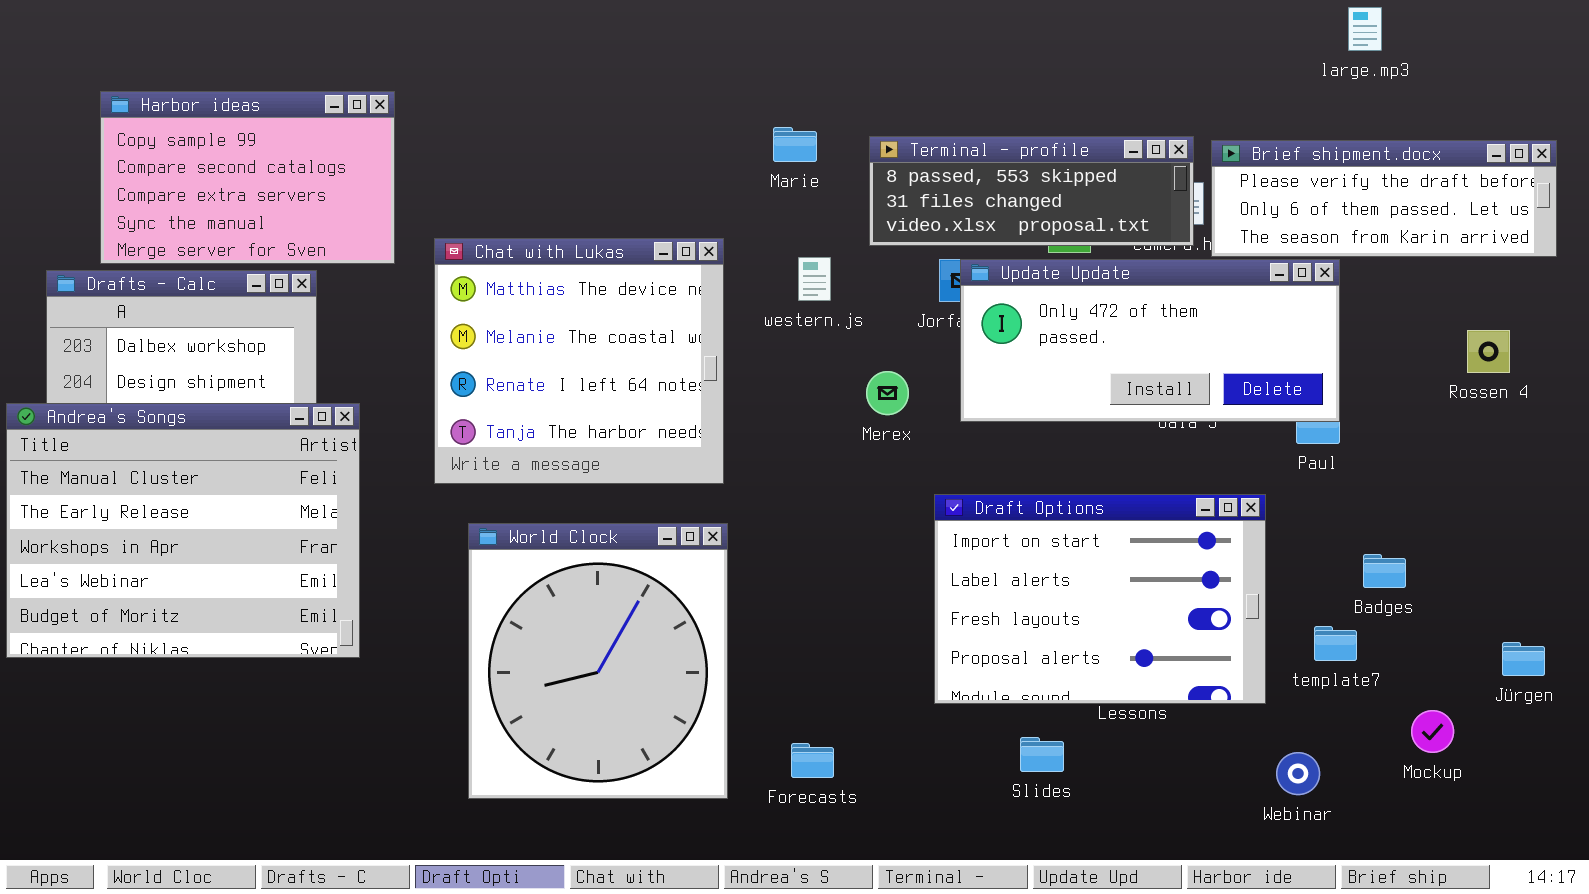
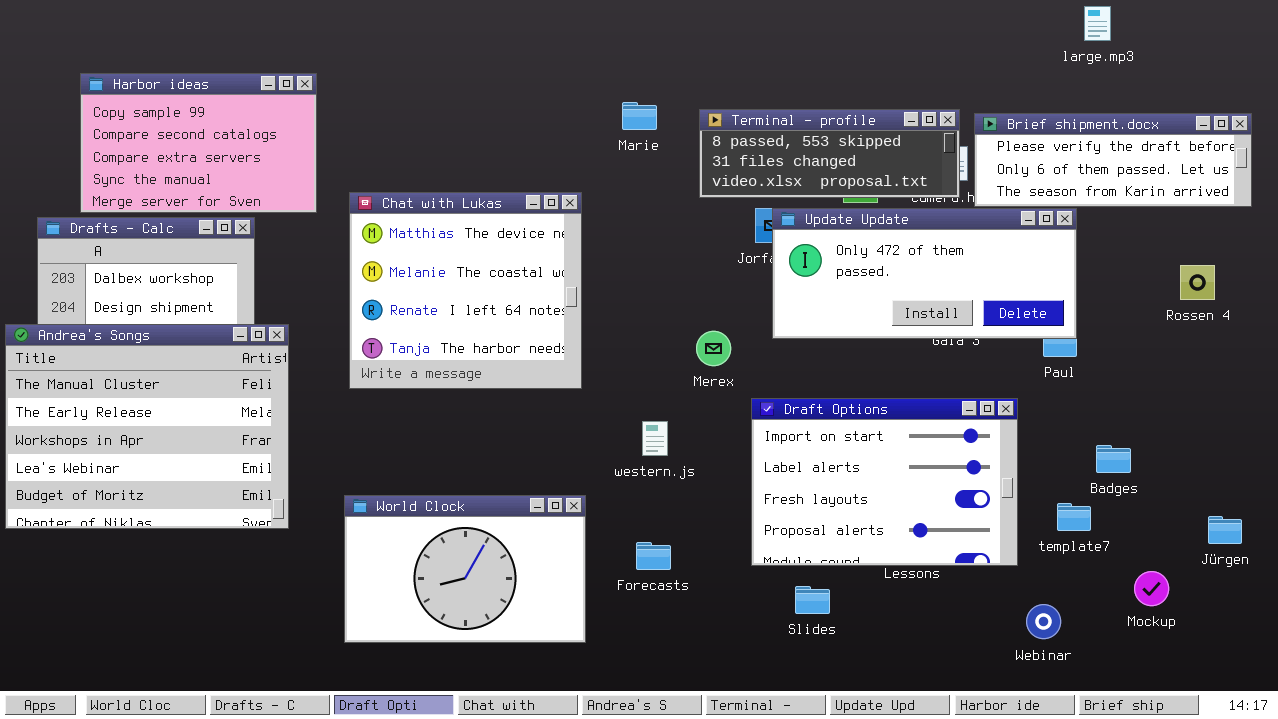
western.js: [798,257,831,301] -> [642,421,668,456], moved
Merex: [866,371,909,415] -> [696,331,731,366], moved
World Clock: [468,523,728,799] -> [344,495,586,643], resized
Slides: [1020,737,1064,772] -> [795,586,830,614], moved
Forecasts: [791,743,834,778] -> [636,542,671,570], moved

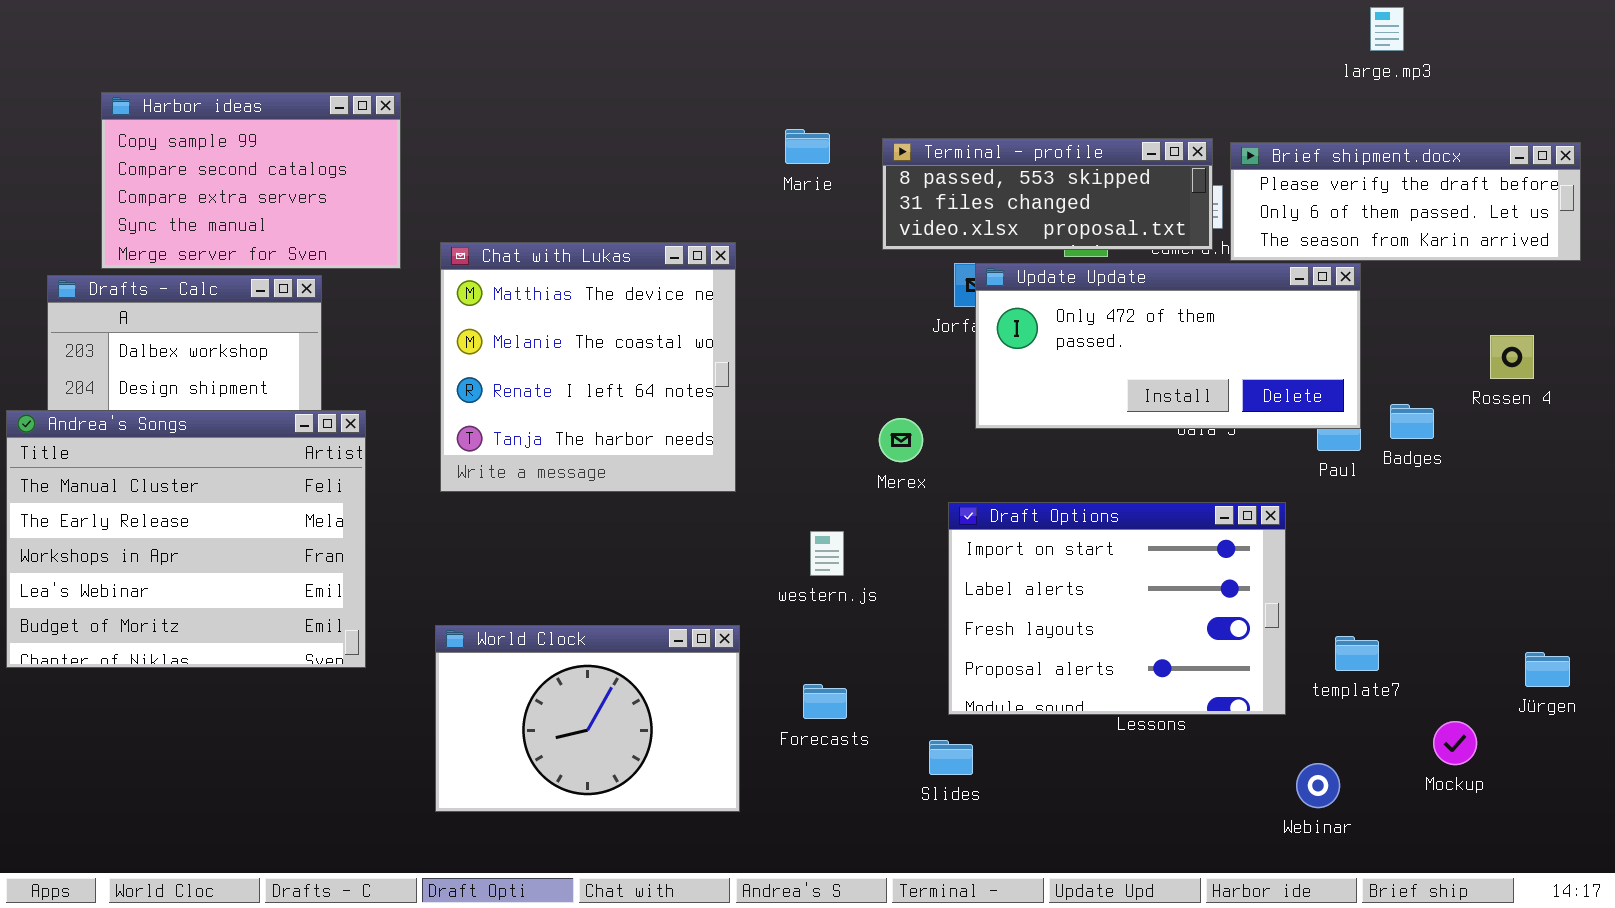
Badges: [1096,445,1131,473] -> [1390,404,1434,439], moved
Slides: [795,586,830,614] -> [929,740,973,775], moved

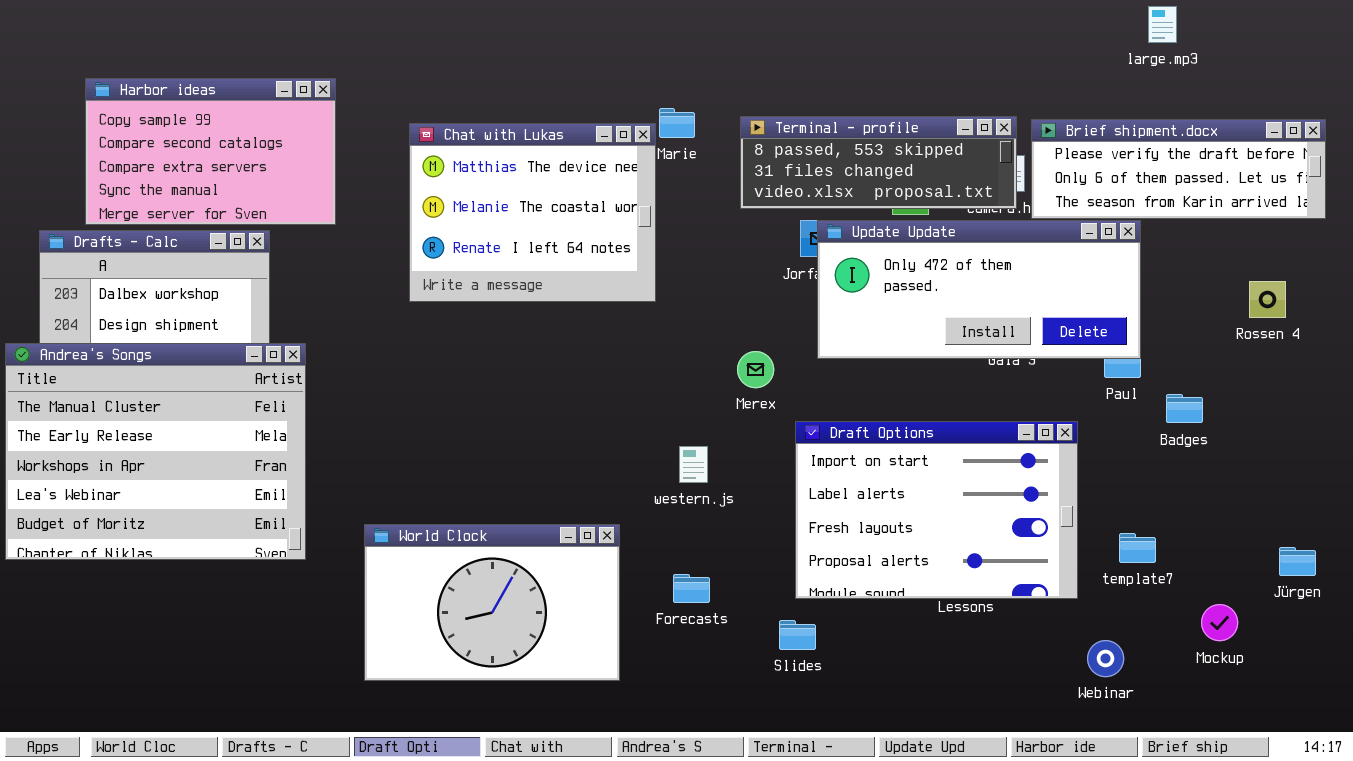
Chat with Lukas: [440,242,736,492] -> [409,123,656,302], moved, resized
Badges: [1390,404,1434,439] -> [1166,394,1203,423], moved

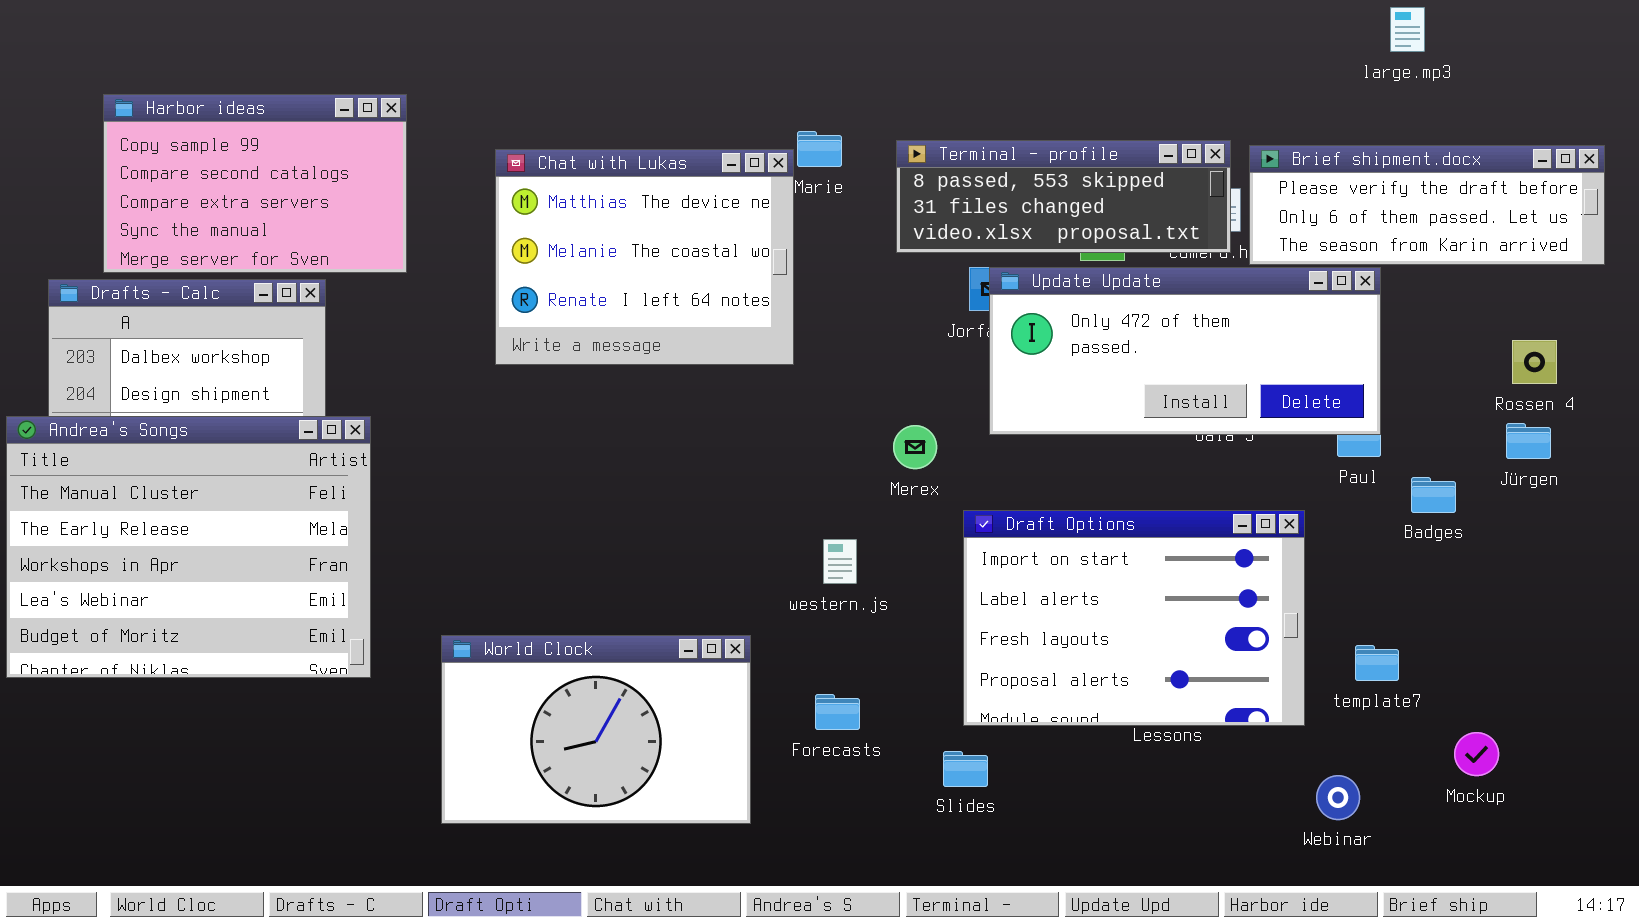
Jürgen: [1279,547,1316,576] -> [1506,423,1551,459], moved

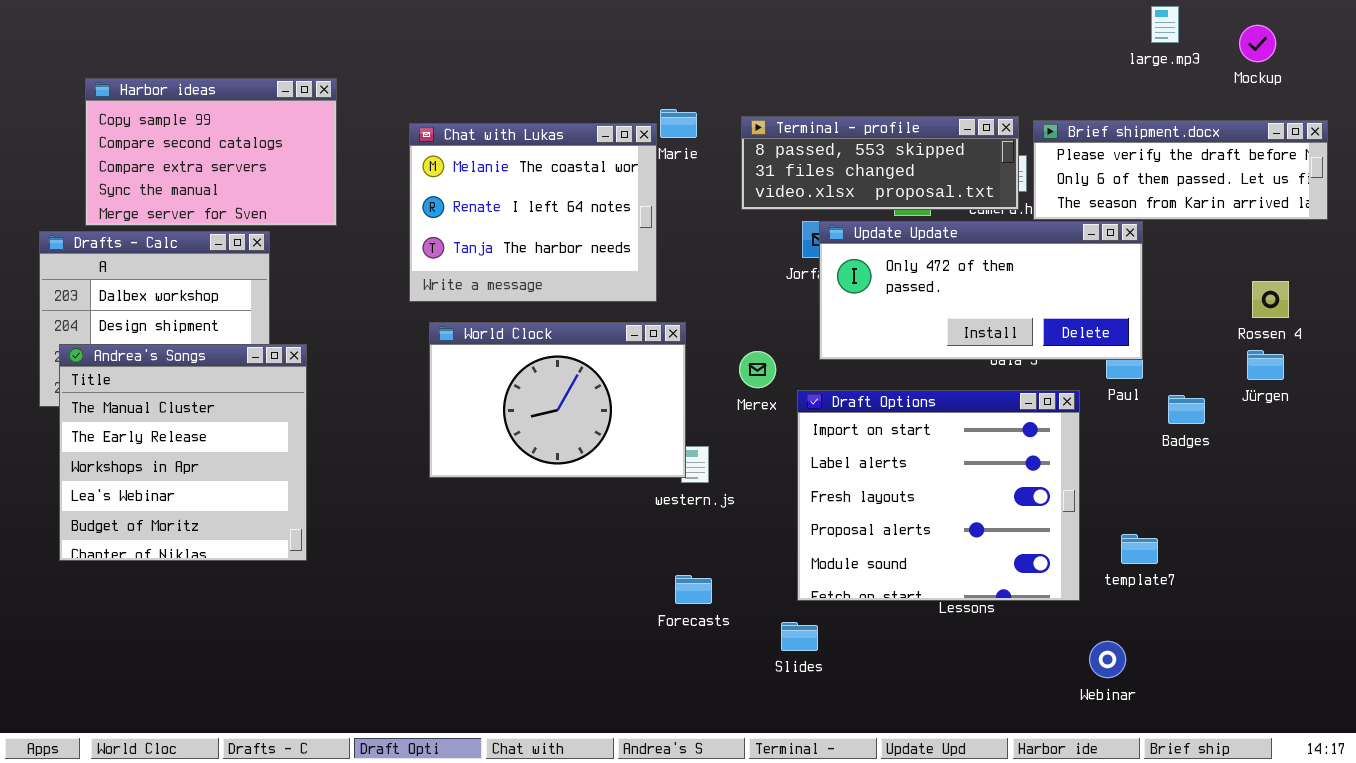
Chat with Lukas: [495,149,794,365] -> [409,123,657,302], scrolled down 1 row
Andrea's Songs: [6,416,371,678] -> [59,344,307,561], resized
Draft Options: [963,510,1305,726] -> [797,390,1080,601], resized
World Clock: [441,635,751,824] -> [429,322,686,478], moved
Mockup: [1454,732,1499,776] -> [1239,25,1276,62], moved

